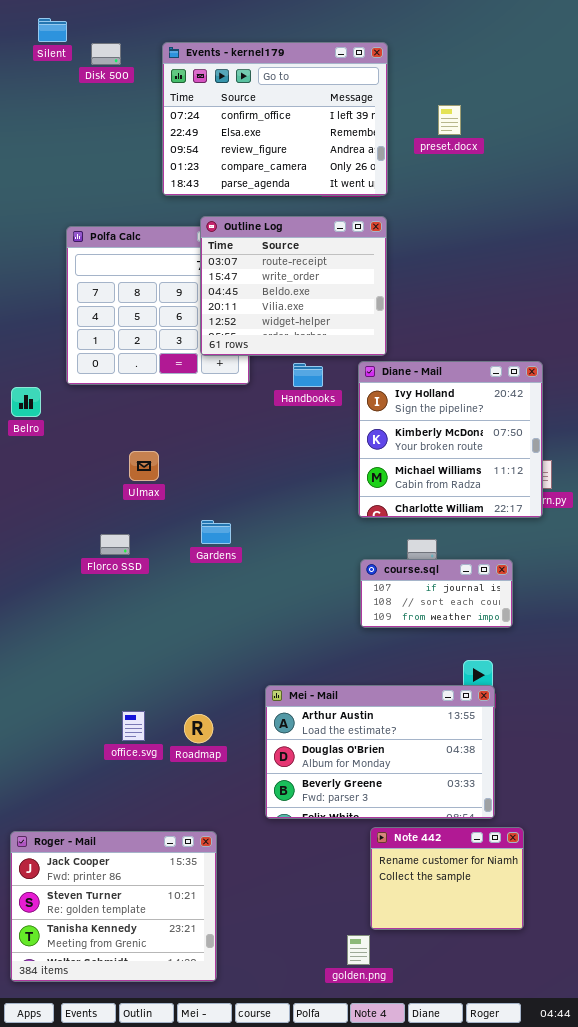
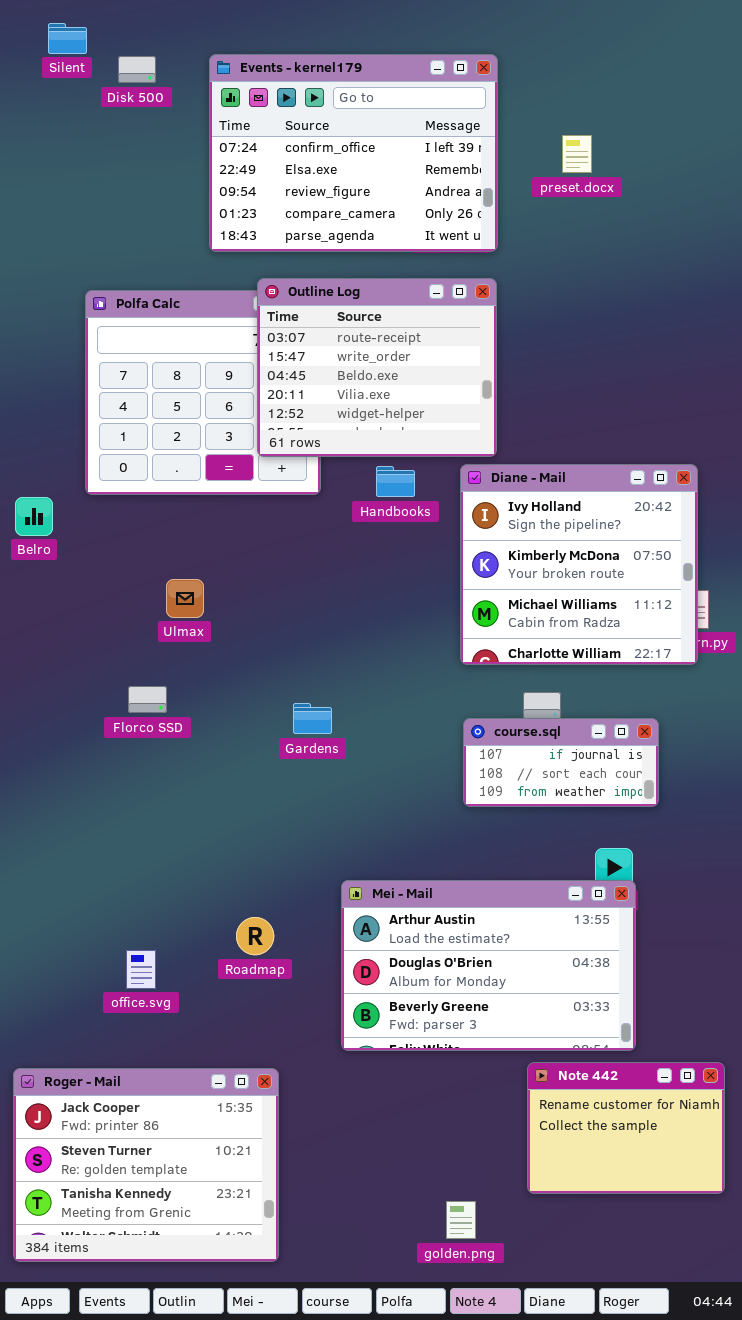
Gardens: [201,520,231,544] -> [293,703,332,734], moved
office.svg: [122,711,145,741] -> [126,950,156,989], moved
Note 442: [370,827,524,930] -> [527,1062,725,1194], moved

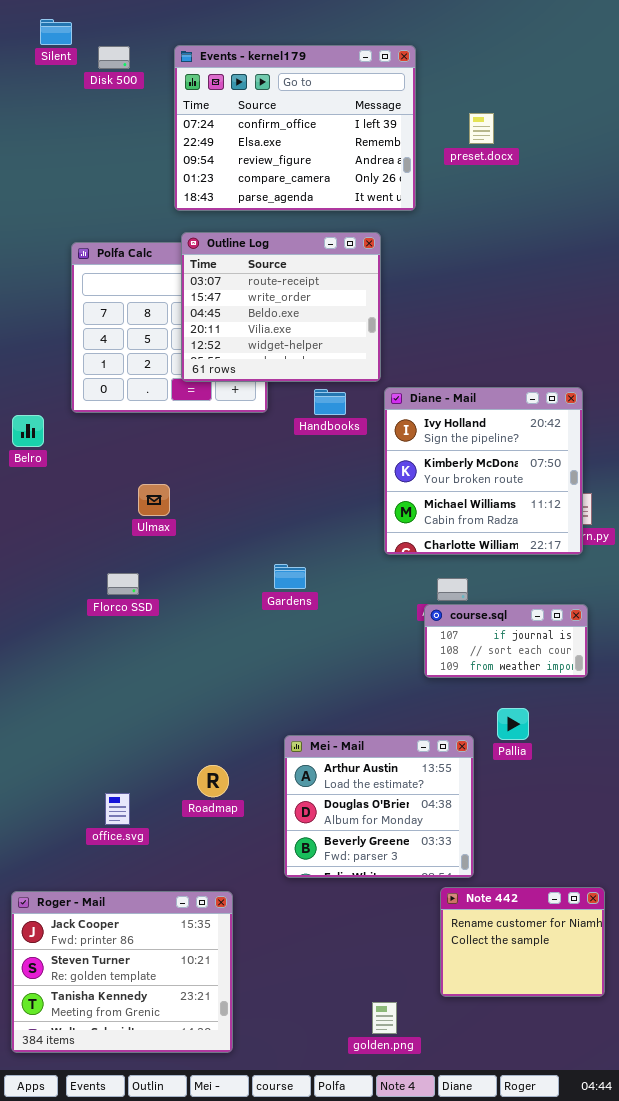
Outline Log: [257,278,497,457] -> [181,232,381,382], moved
Gardens: [293,703,332,734] -> [274,564,306,589], moved
course.sql: [463,718,659,807] -> [424,604,588,678], moved
Mei - Mail: [341,880,636,1051] -> [284,735,474,878], resized

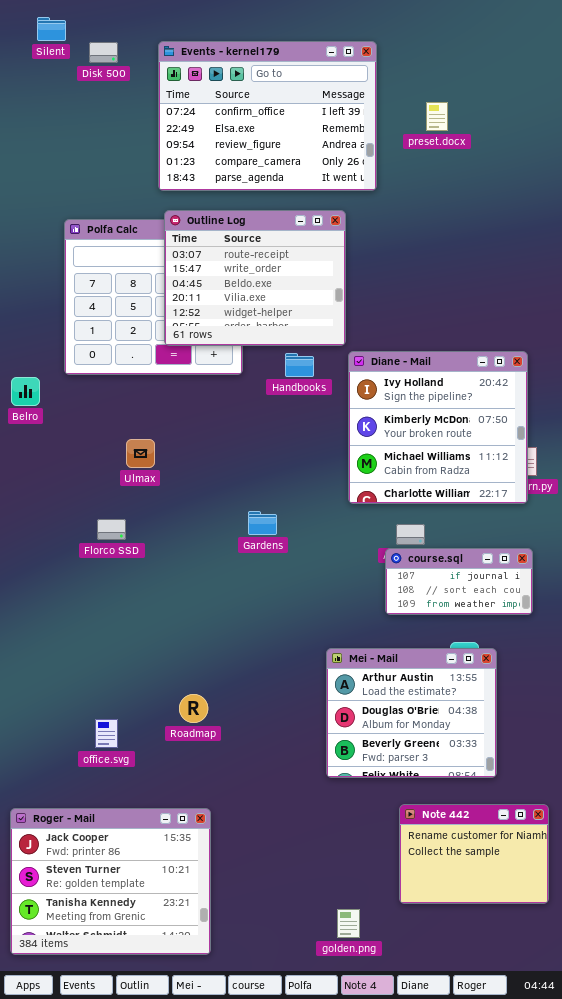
Mei - Mail: [284,735,474,878] -> [326,648,497,778], moved

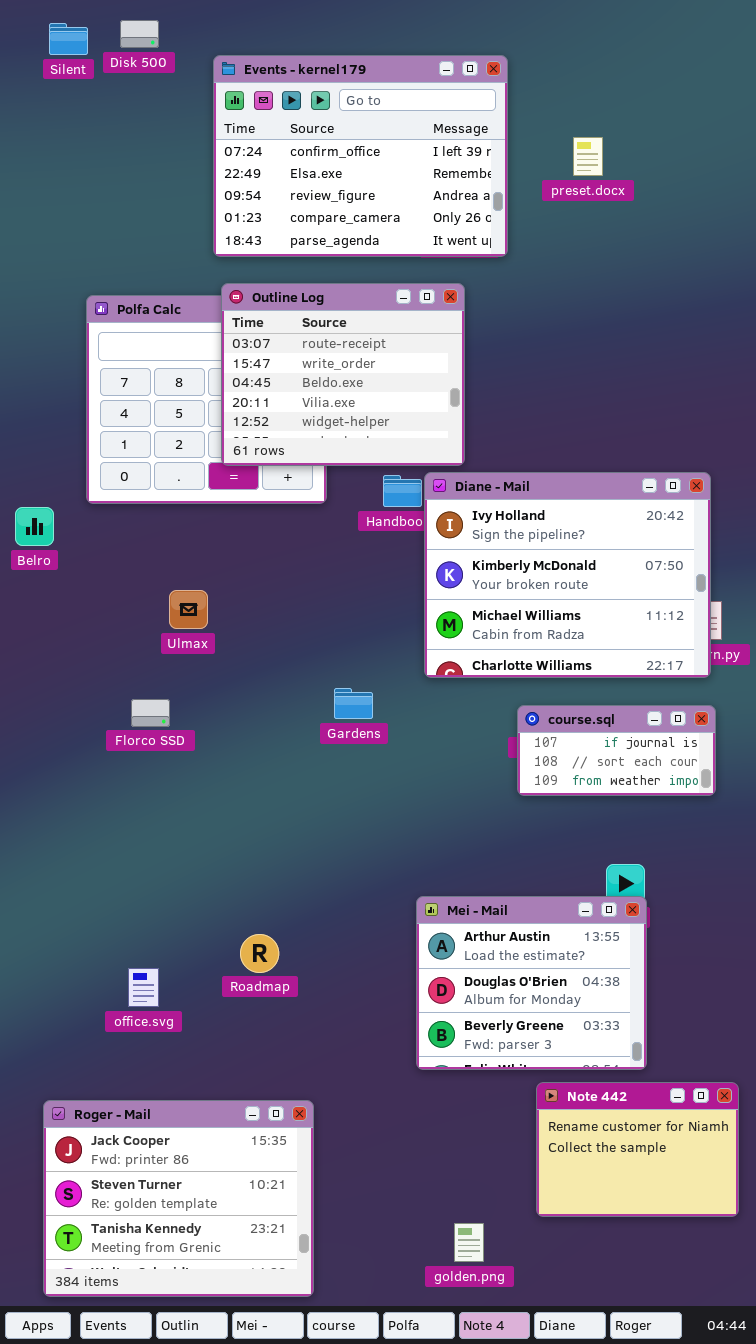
Disk 500: [89,42,118,63] -> [120,20,159,48], moved
Diane - Mail: [348,351,528,504] -> [424,472,711,678], resized
course.sql: [385,548,533,615] -> [517,705,716,796], moved
Mei - Mail: [326,648,497,778] -> [416,896,647,1070], moved
Roger - Mail: [10,808,211,955] -> [43,1100,314,1297], moved

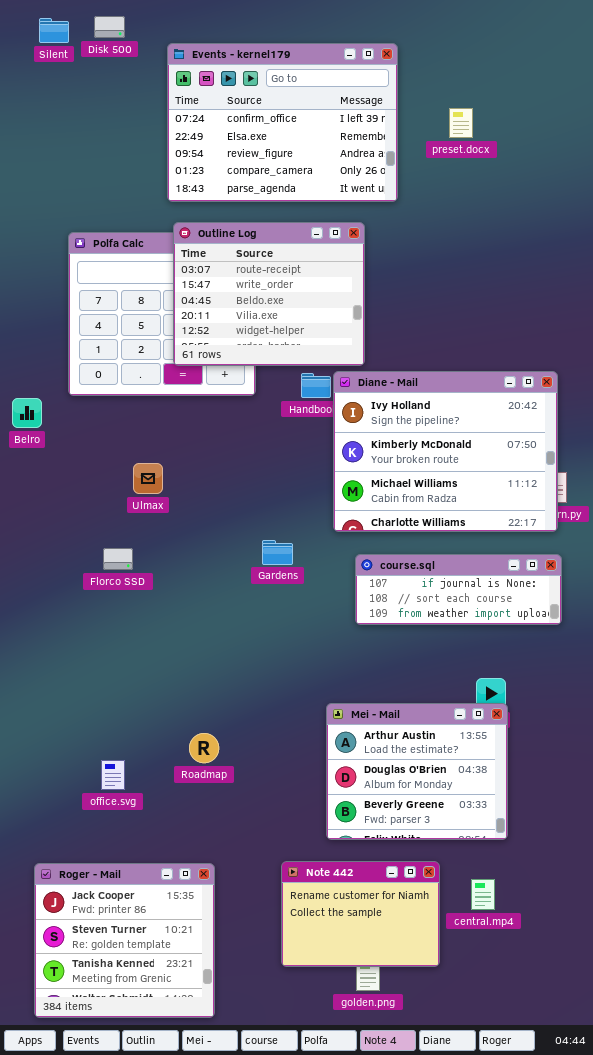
course.sql: [517,705,716,796] -> [355,554,562,625], resized
Note 442: [536,1082,739,1217] -> [281,861,440,967], moved
Roger - Mail: [43,1100,314,1297] -> [34,863,215,1018], resized

